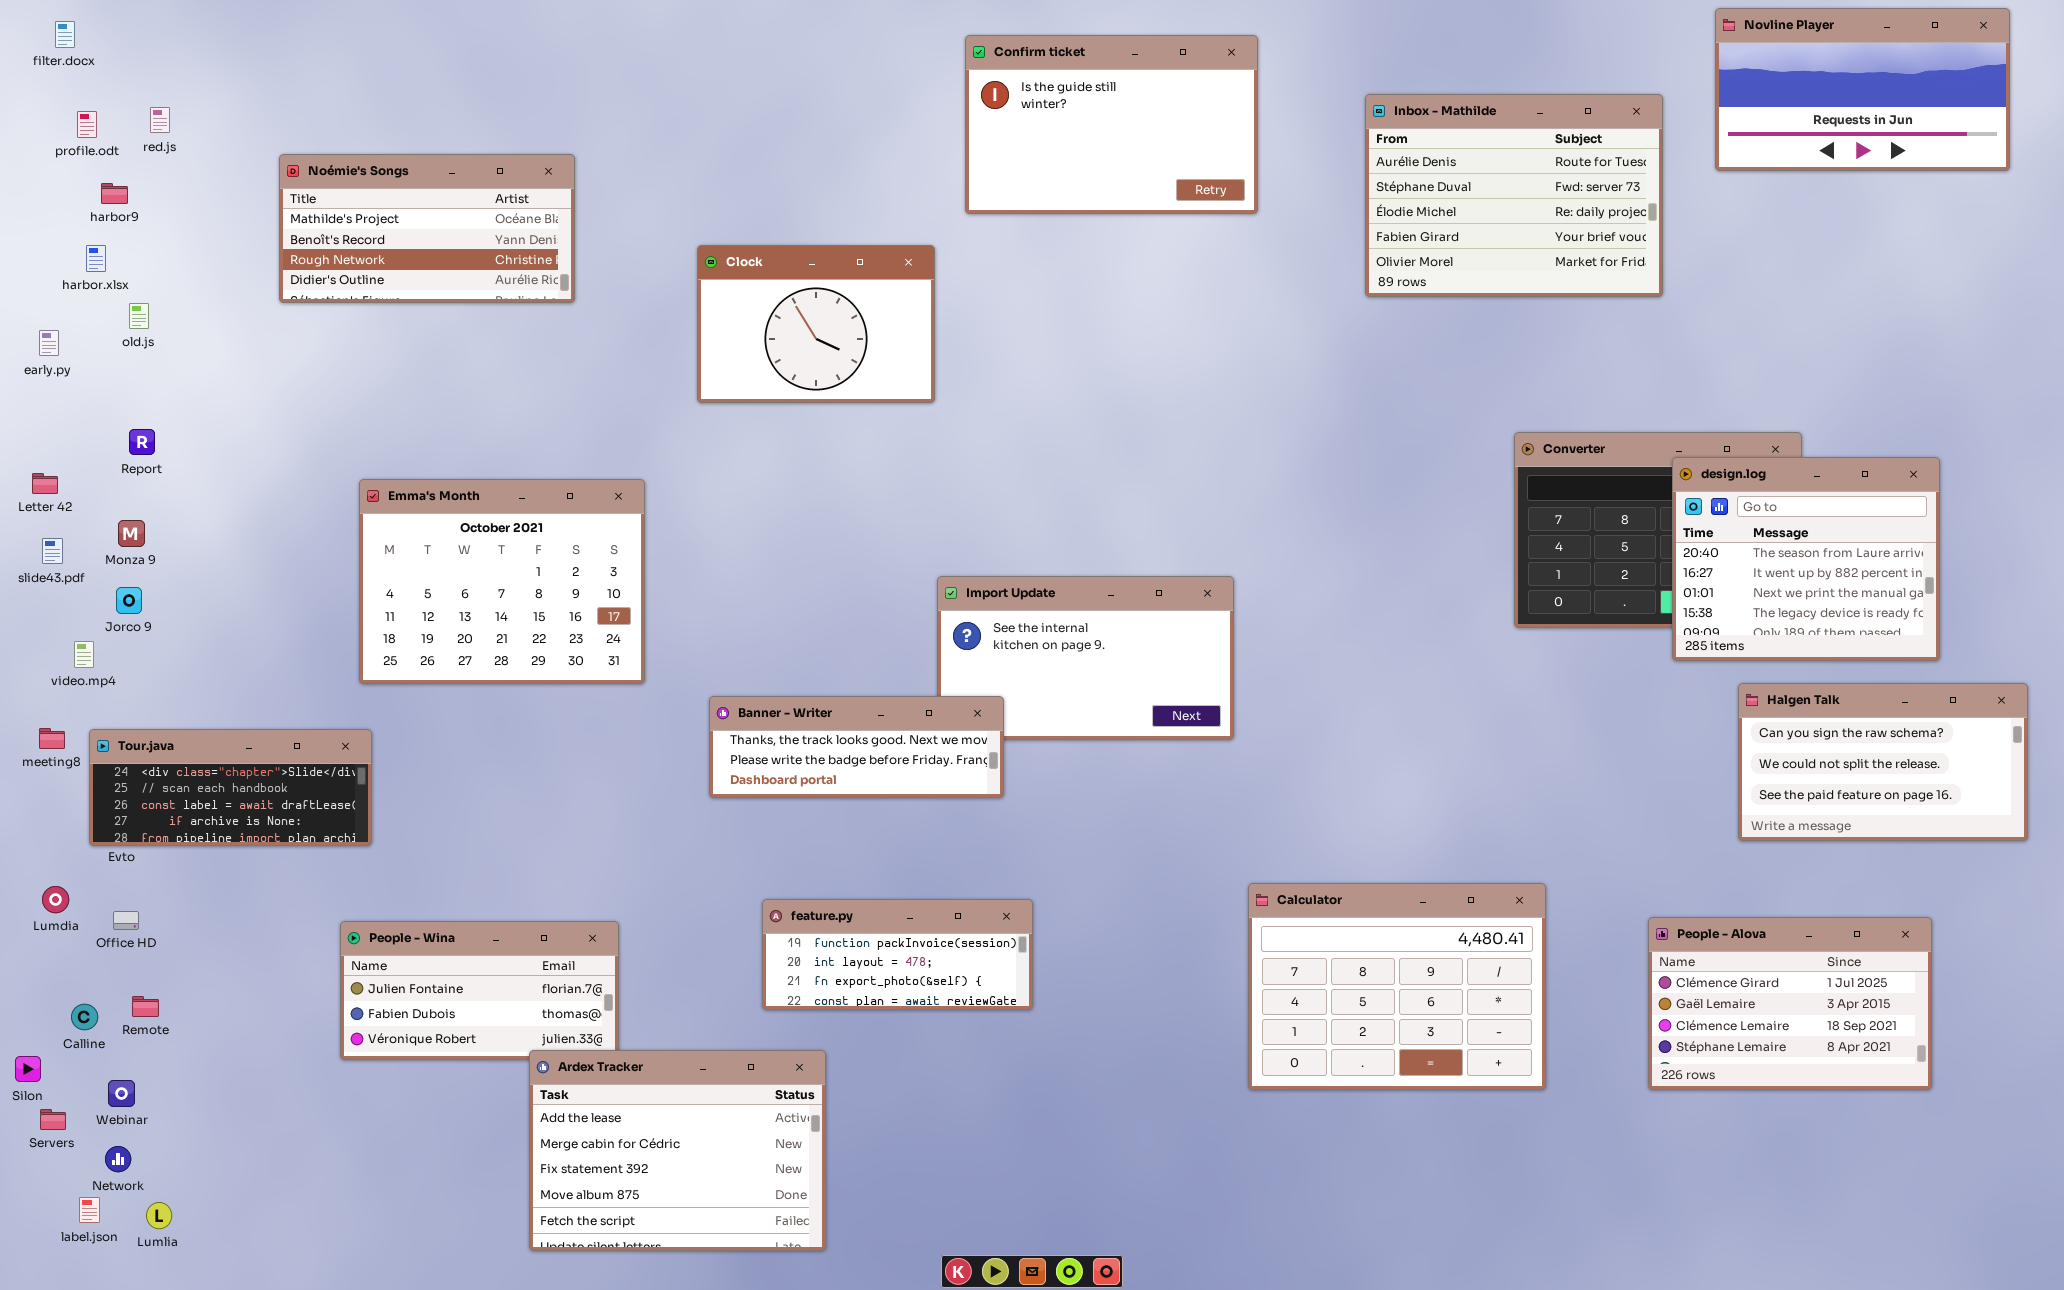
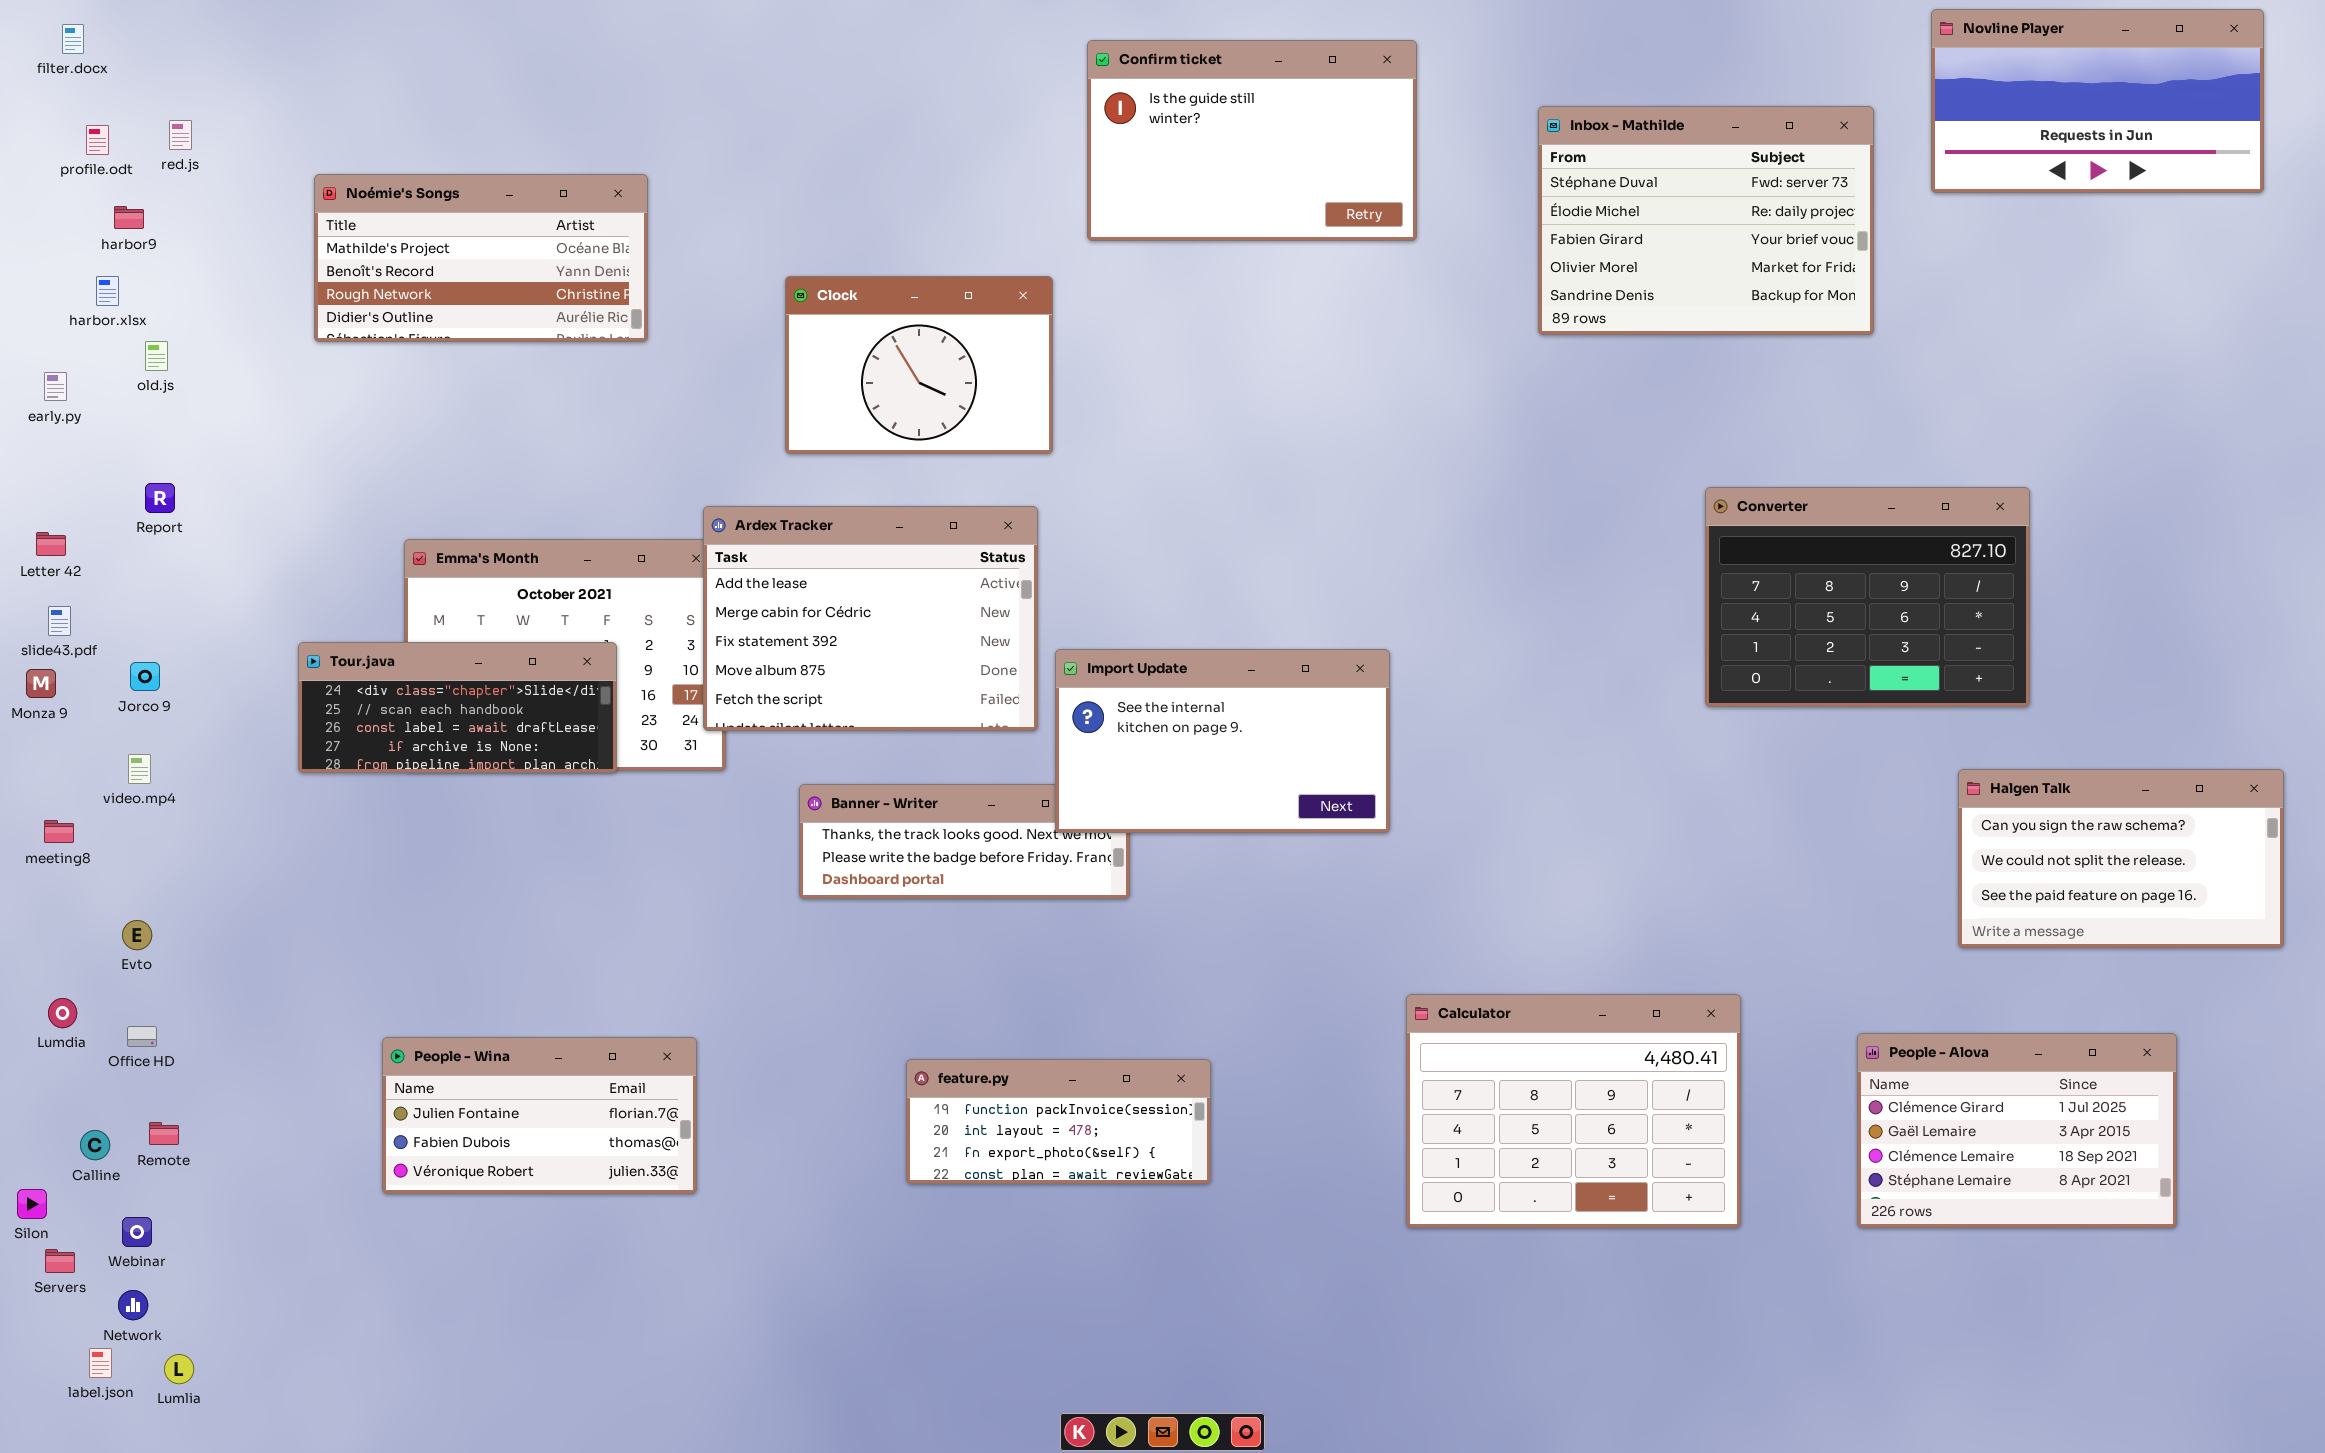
Inbox - Mathilde: [1365,94,1663,297] -> [1538,106,1874,335], scrolled down 1 row
design.log: [1672,457,1940,661] -> none, closed
Monza 9: [118,520,145,547] -> [26,669,56,698], moved
Import Update: [937,576,1234,740] -> [1055,649,1390,833], raised
video.mp4: [74,641,94,668] -> [128,754,151,784], moved
Tour.java: [89,729,372,846] -> [298,642,617,773], moved
feature.py: [762,899,1033,1010] -> [906,1059,1211,1184], moved
Ardex Tracker: [529,1050,826,1251] -> [703,506,1038,731], moved

